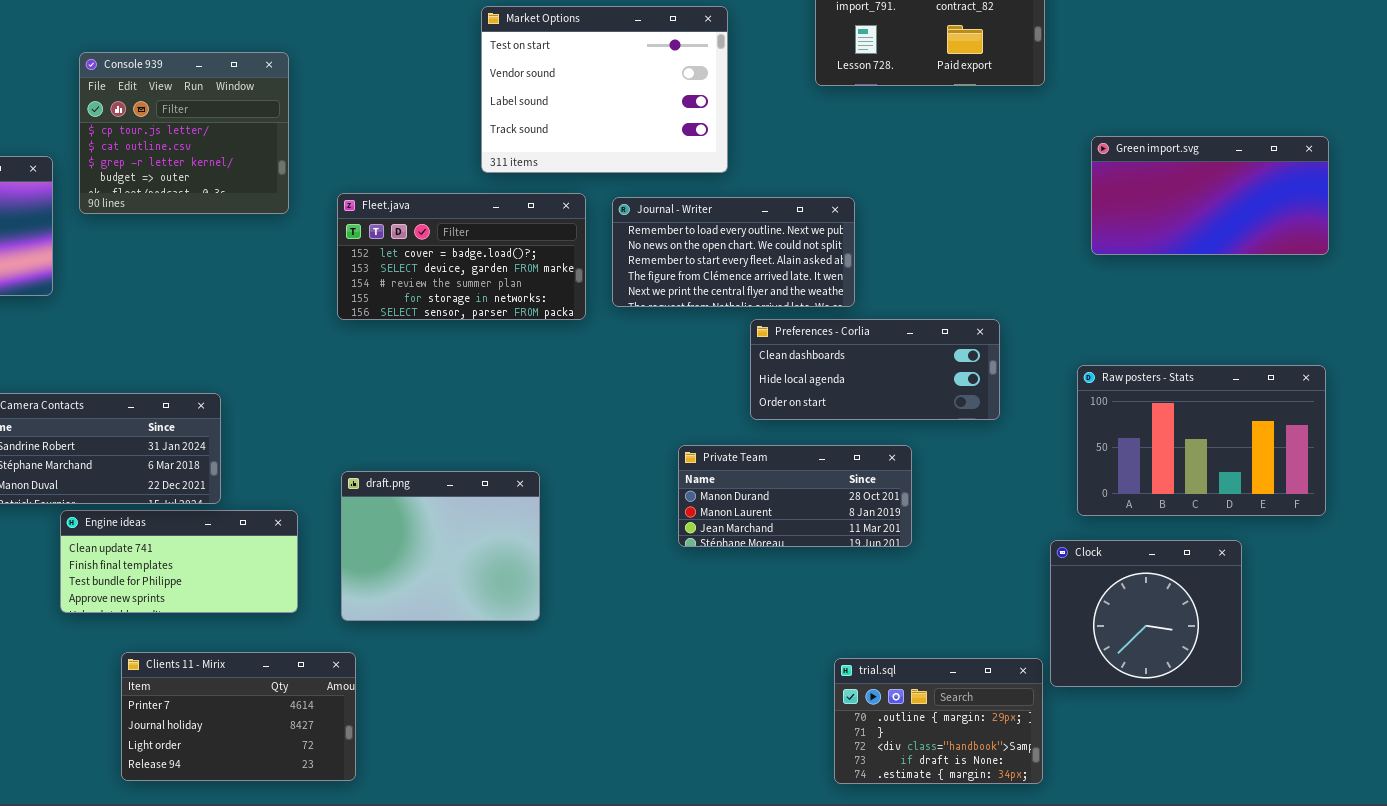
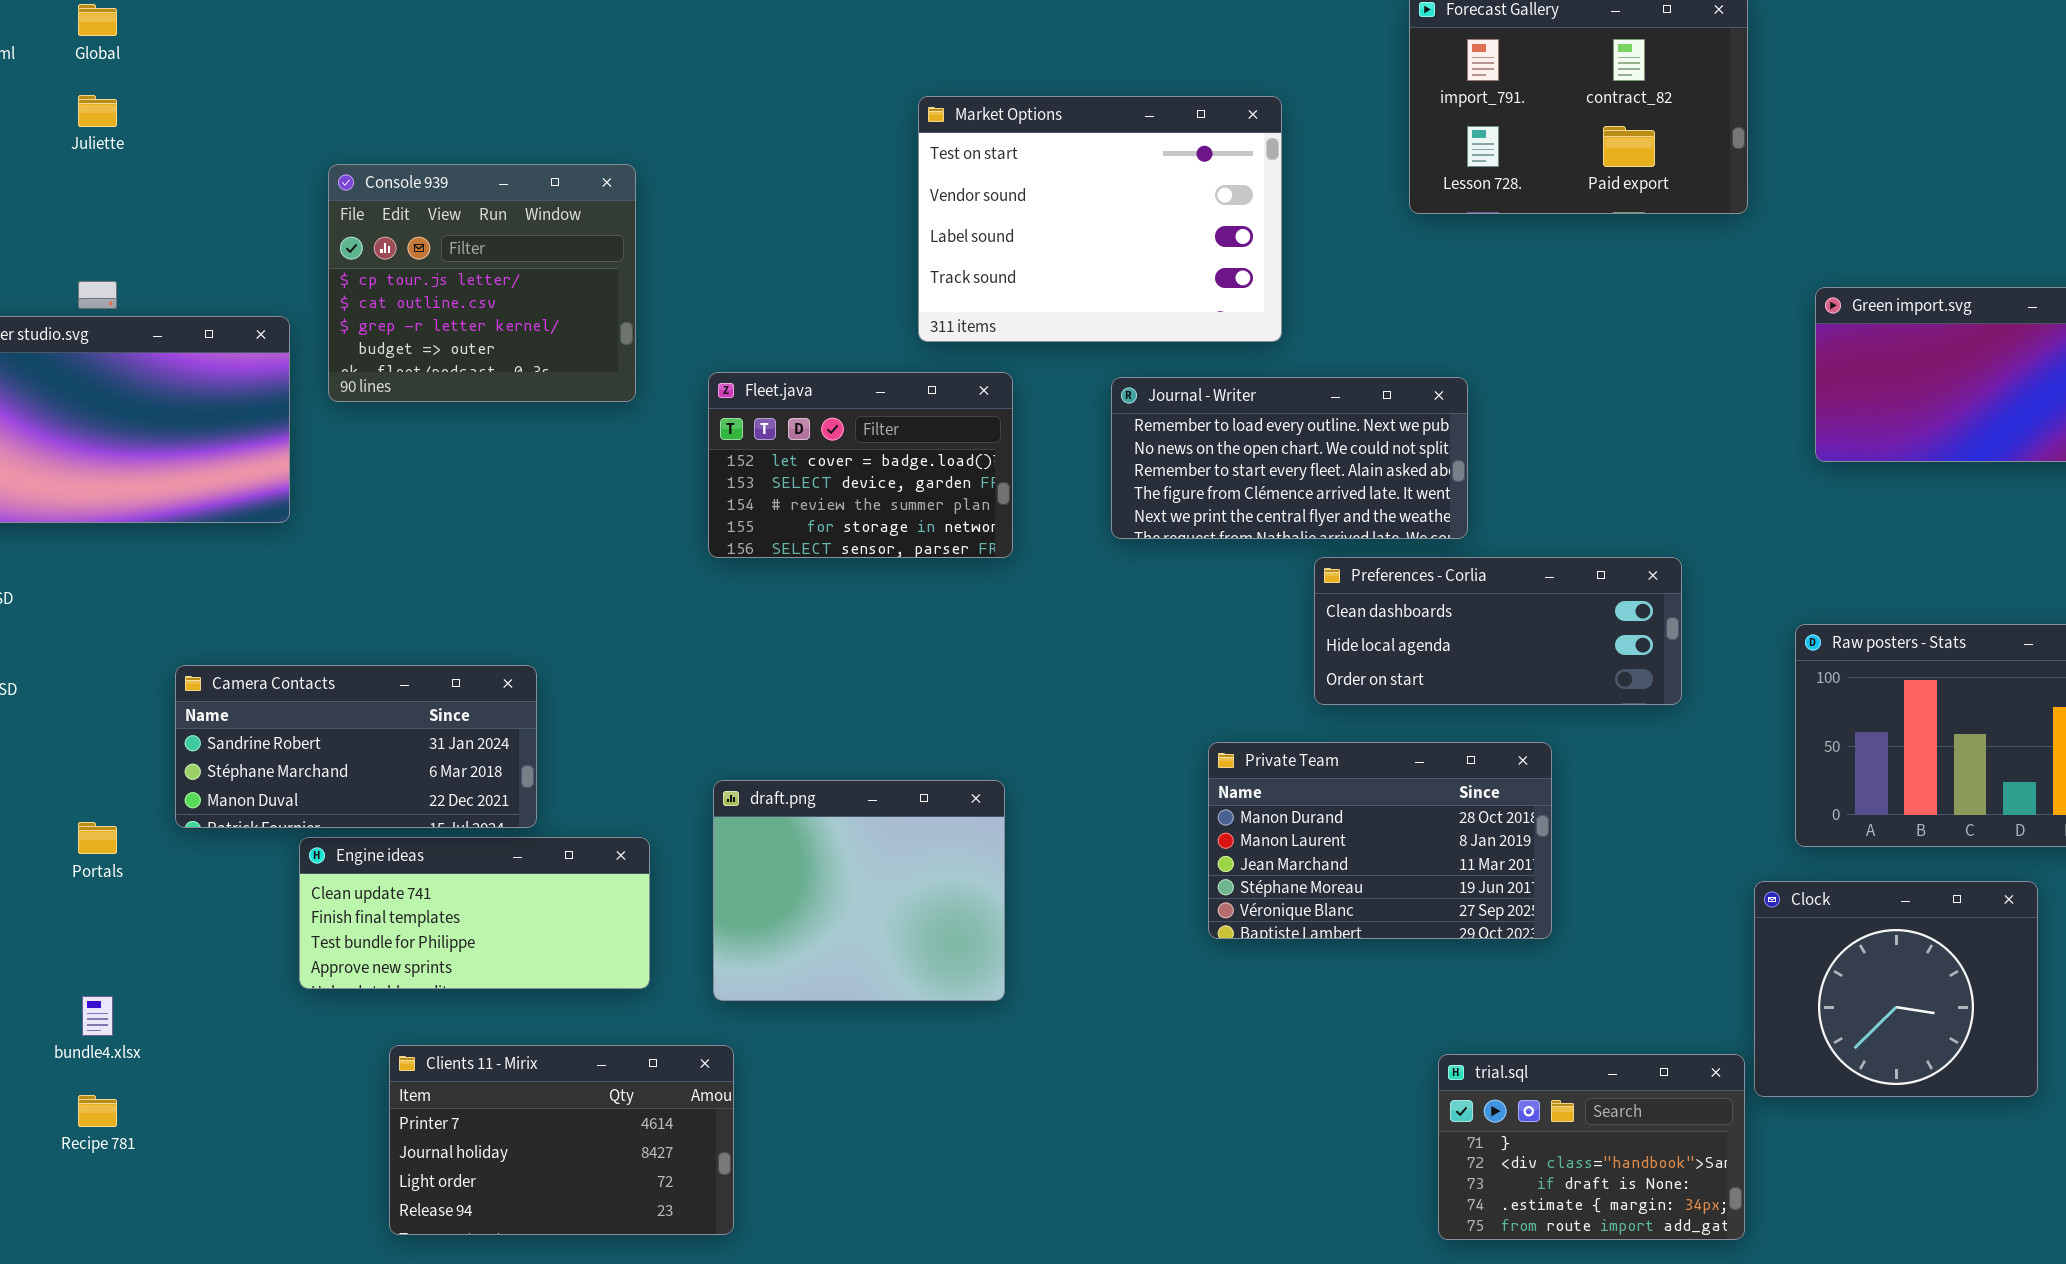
Fleet.java: [337,193,586,320] -> [708,372,1013,558], resized
Private Team: [678,445,912,547] -> [1208,742,1552,939], resized
trial.sql: [834,658,1043,784] -> [1438,1054,1745,1240], scrolled down 1 row

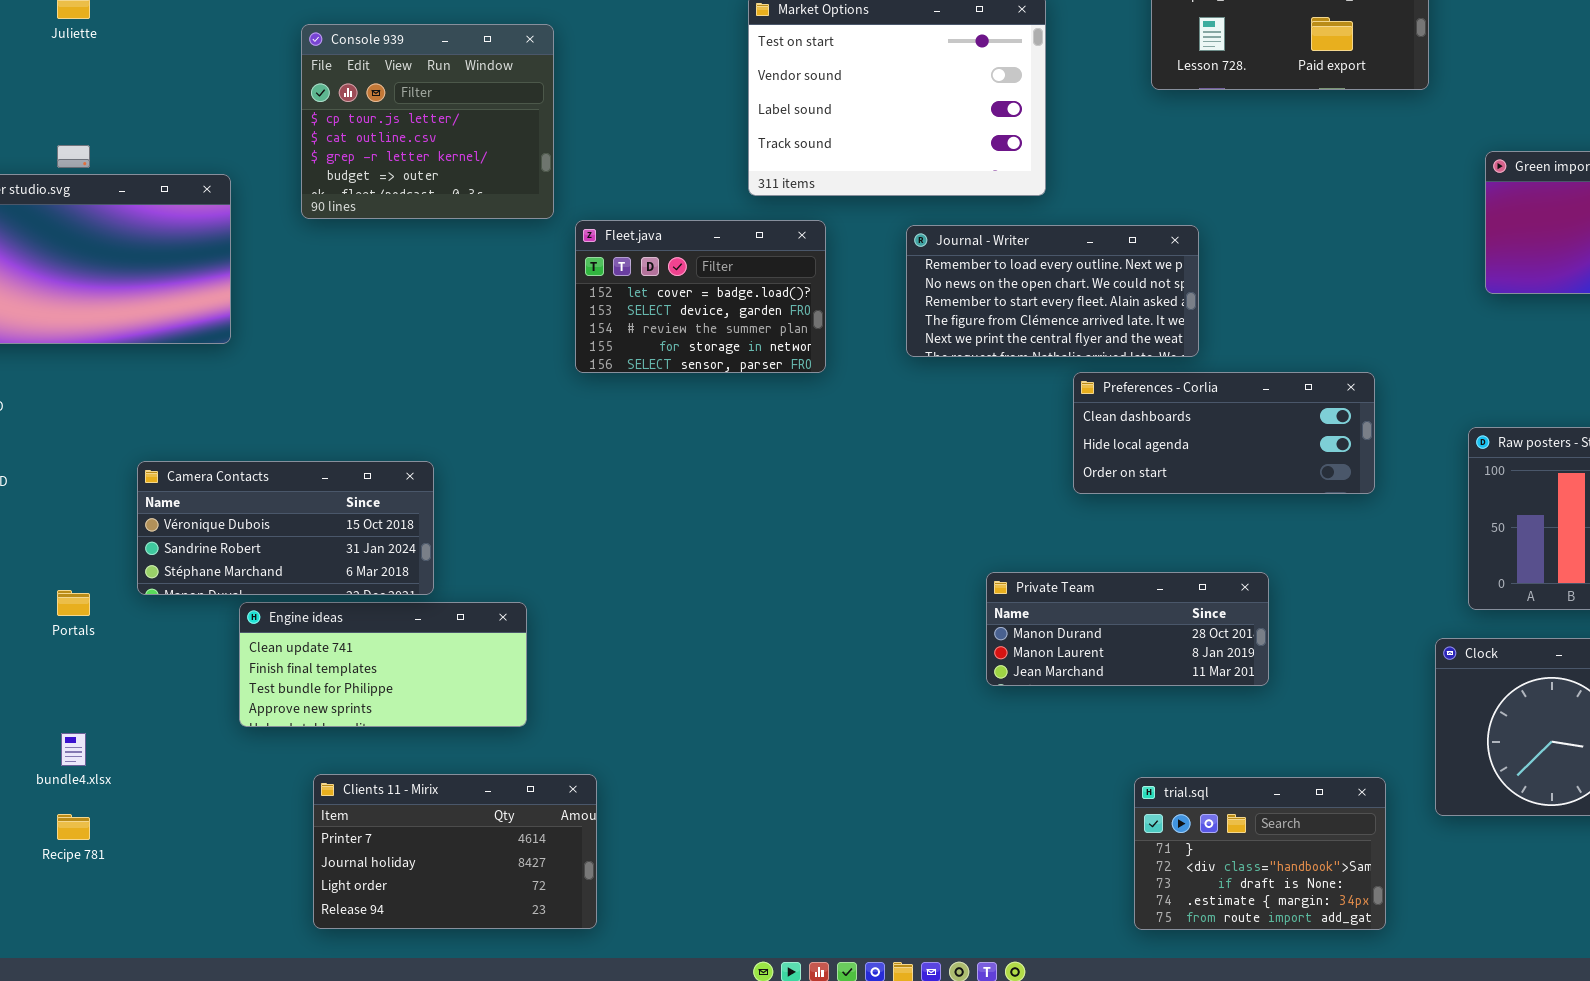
Console 939: [328,164,636,402] -> [301,24,554,219], moved
Camera Contacts: [175,665,537,828] -> [137,461,434,595], scrolled up 1 row
Private Team: [1208,742,1552,939] -> [986,572,1269,686], resized
draft.png: [713,780,1005,1001] -> none, closed
trial.sql: [1438,1054,1745,1240] -> [1134,777,1386,930], moved

